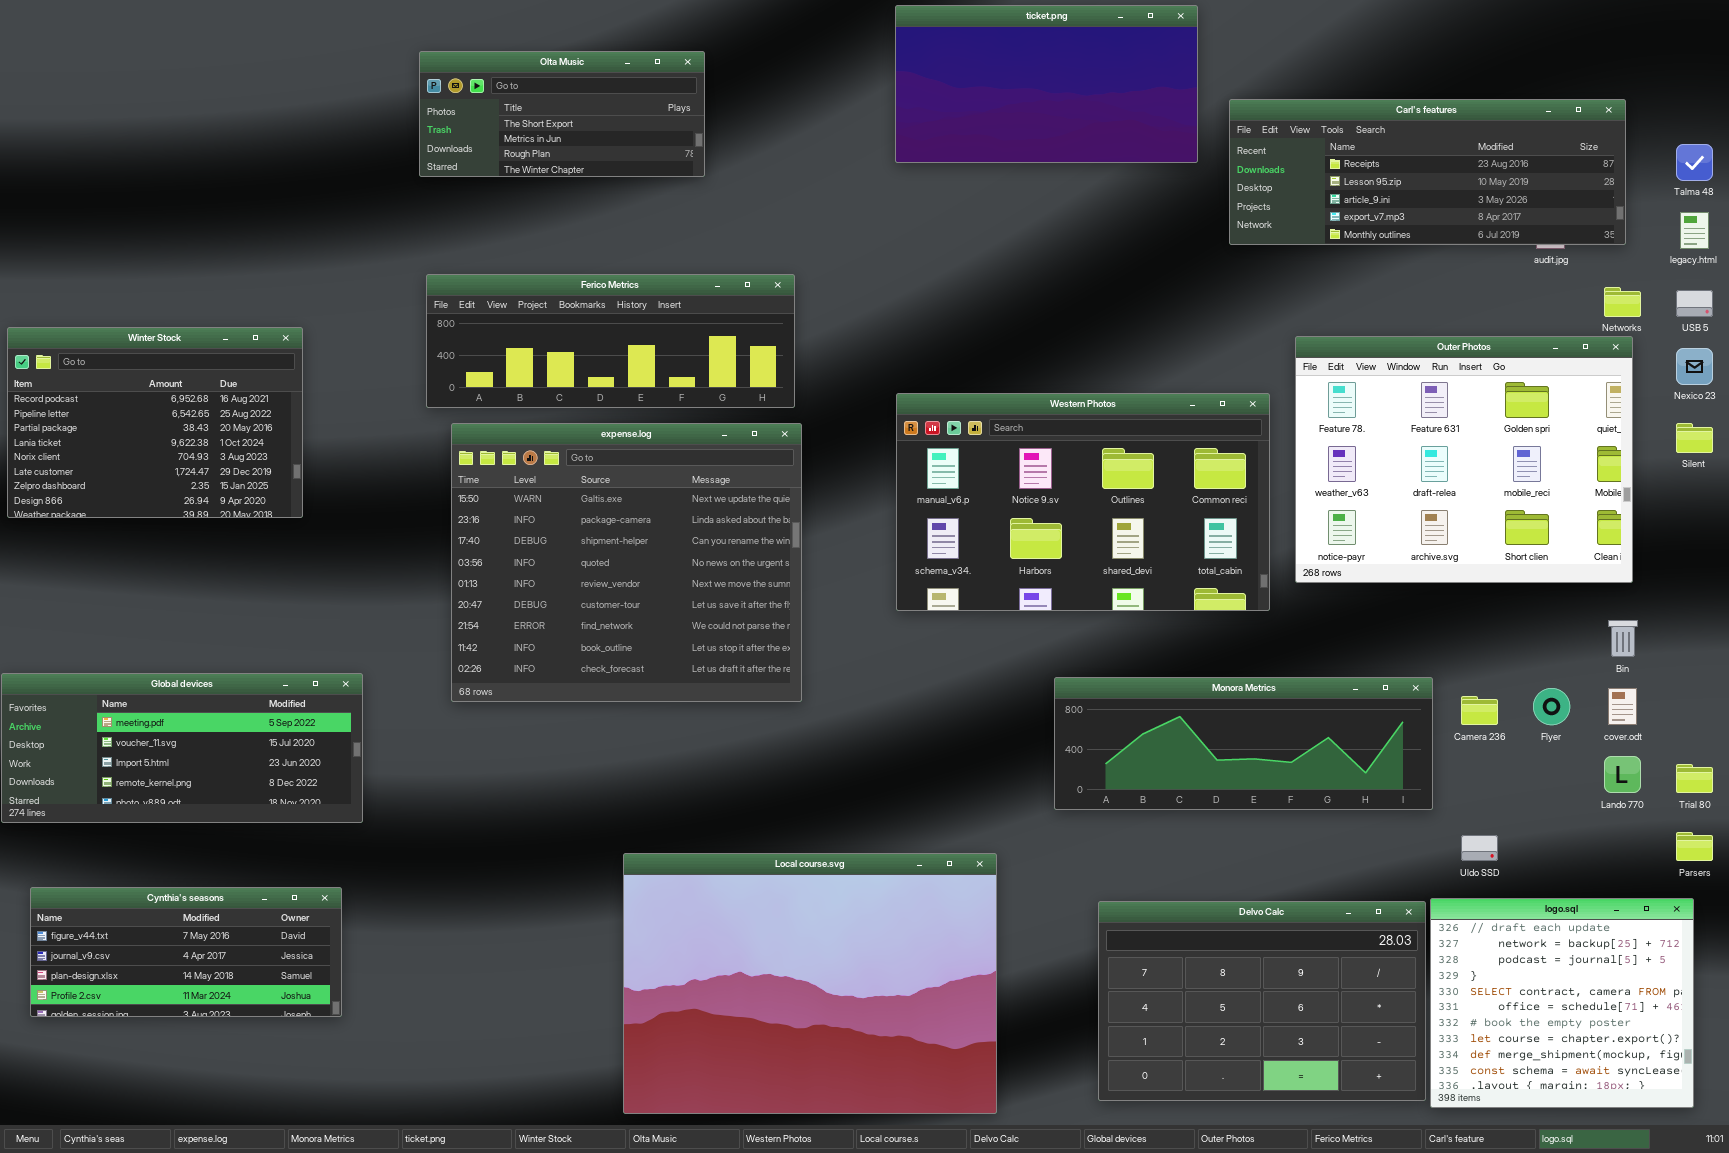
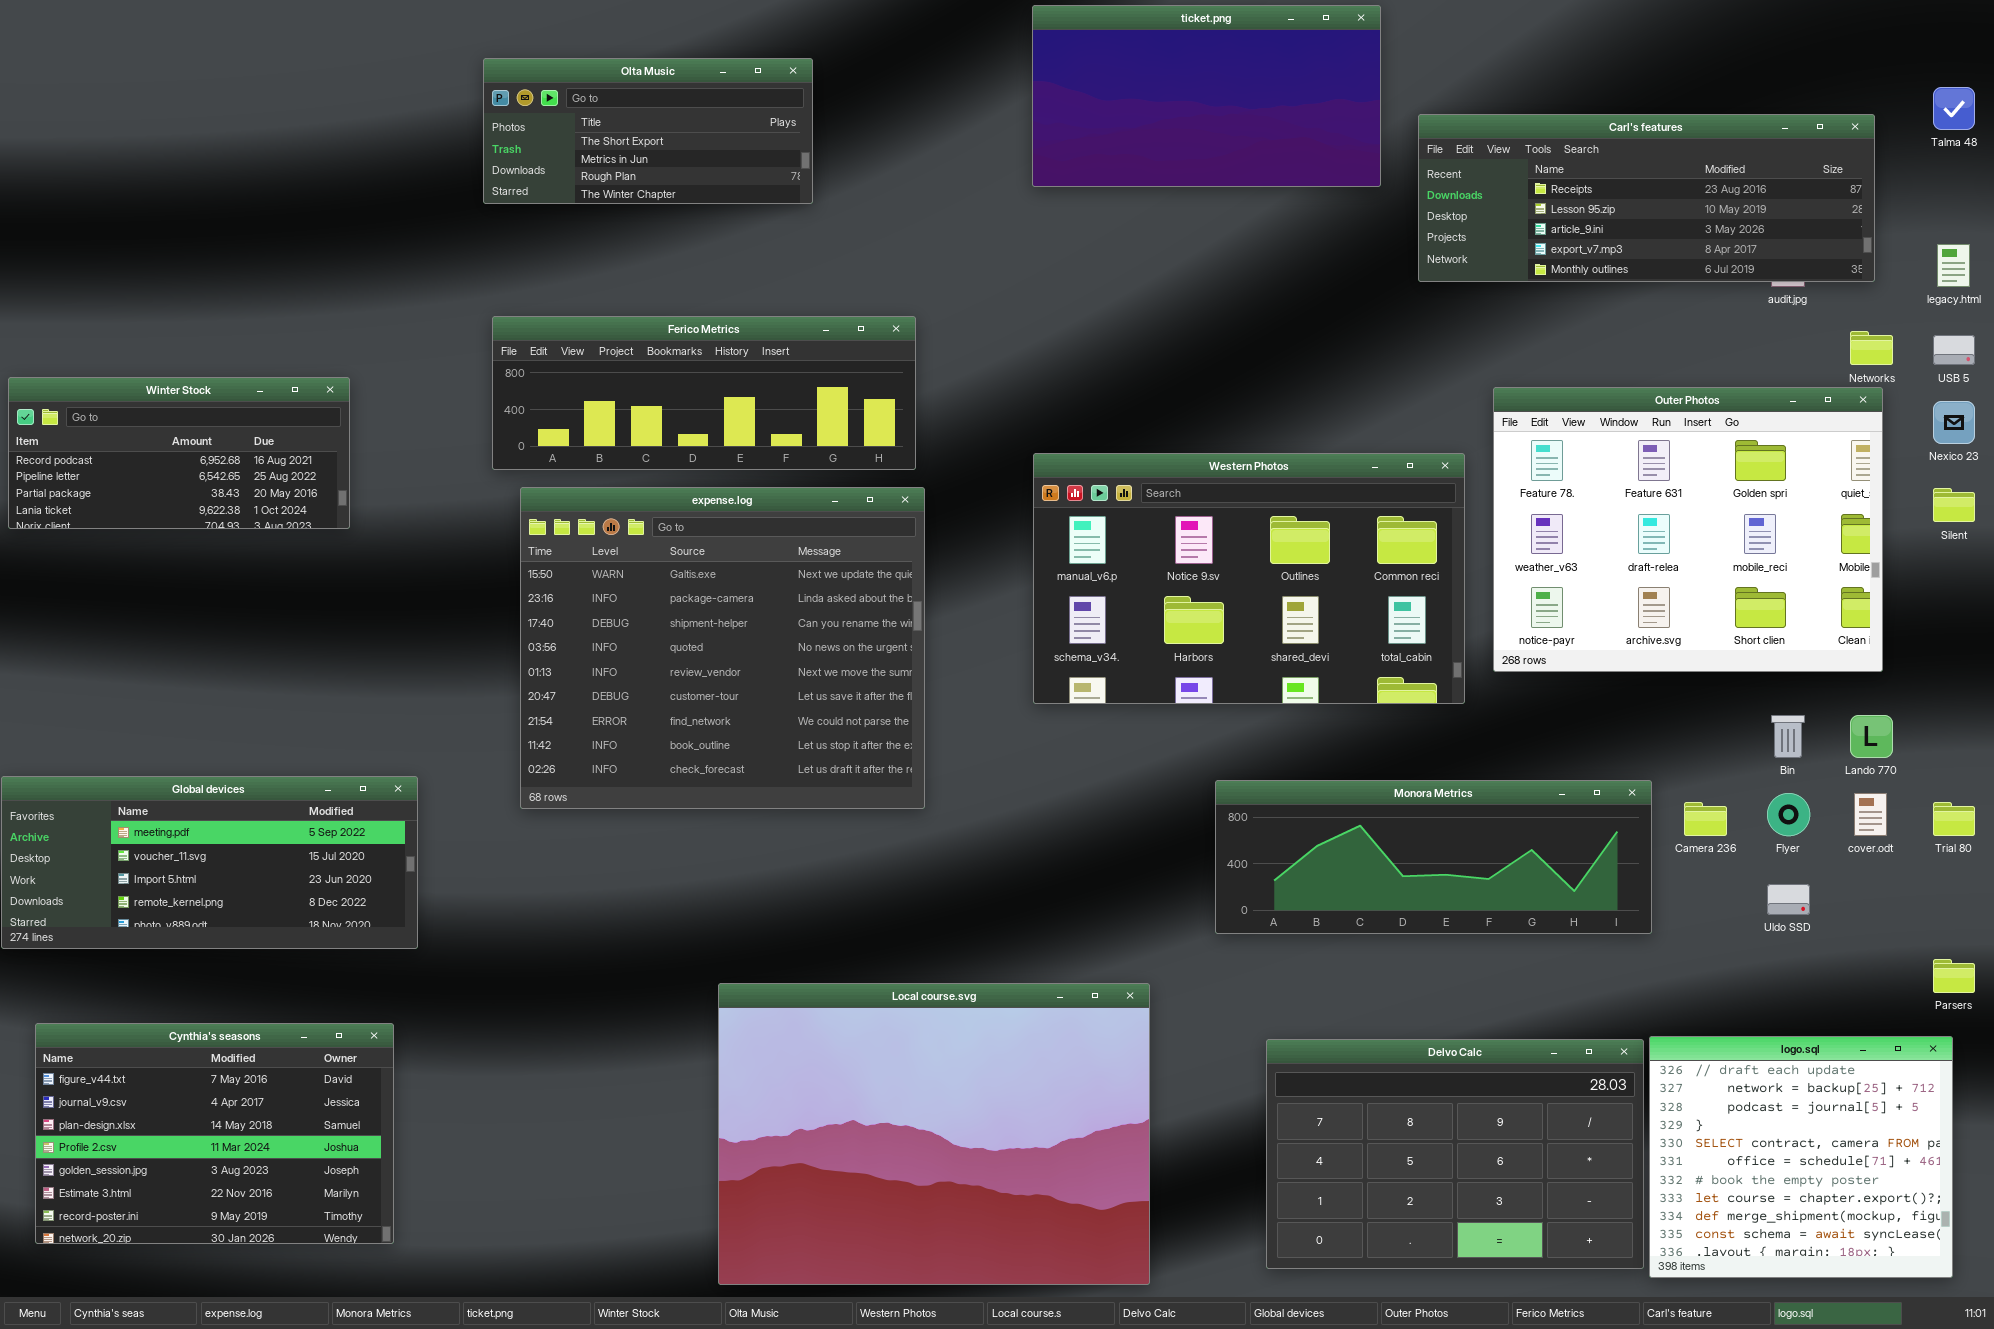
Talma 48: [1676,144,1713,181] -> [1933,87,1975,130], moved
Winter Stock: [7,327,303,518] -> [8,377,350,529], resized
Bin: [1608,620,1638,657] -> [1771,715,1805,758], moved
Lando 770: [1604,756,1641,793] -> [1850,715,1893,758], moved
Trial 80: [1676,764,1713,793] -> [1933,802,1975,836], moved
Uldo SSD: [1461,835,1498,861] -> [1767,884,1810,915], moved
Cynthia's seasons: [30,887,342,1017] -> [35,1023,394,1244], resized

